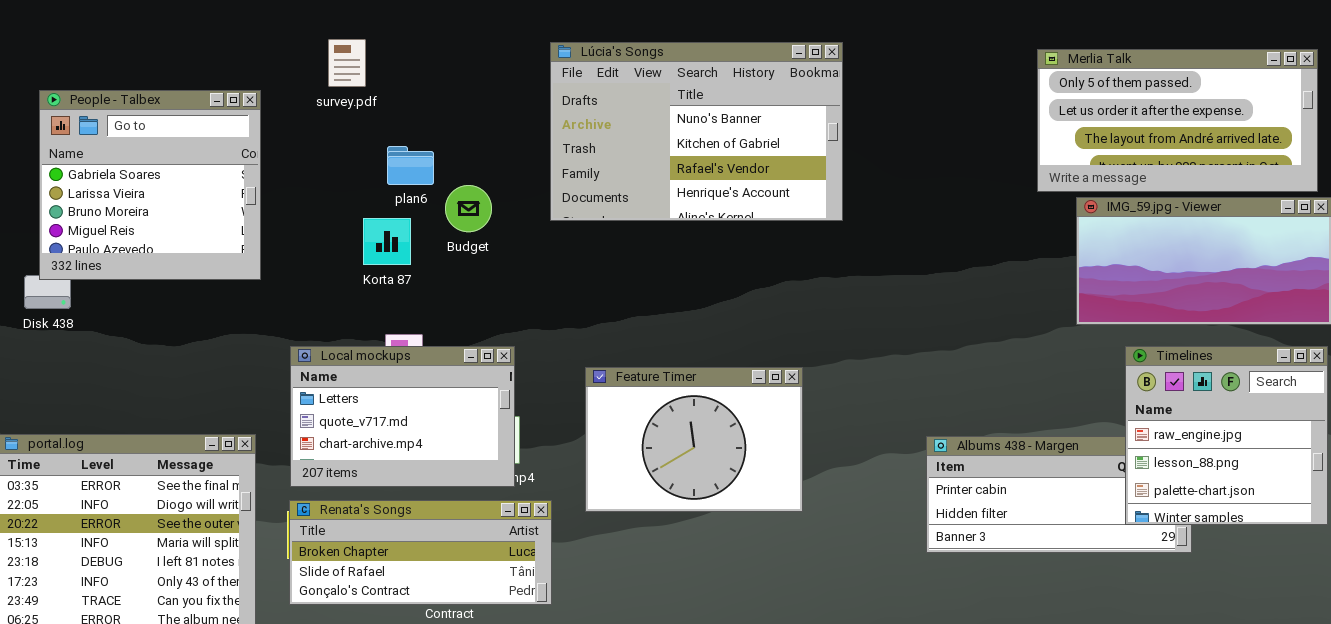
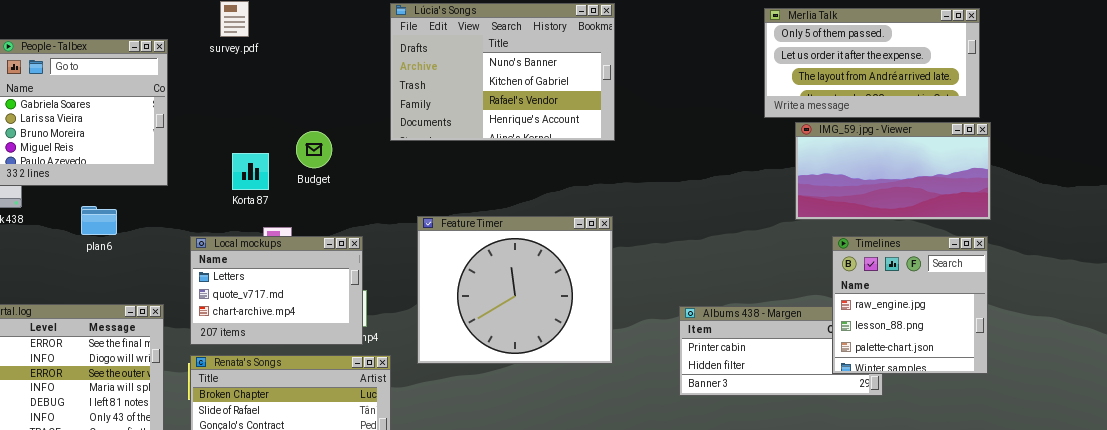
plan6: [387,146,434,185] -> [81,206,117,235], moved
Budget: [445,185,492,232] -> [296,131,332,168], moved
Korta 87: [363,218,411,265] -> [232,153,269,190], moved
Feature Timer: [585,367,803,512] -> [417,216,613,364], resized

